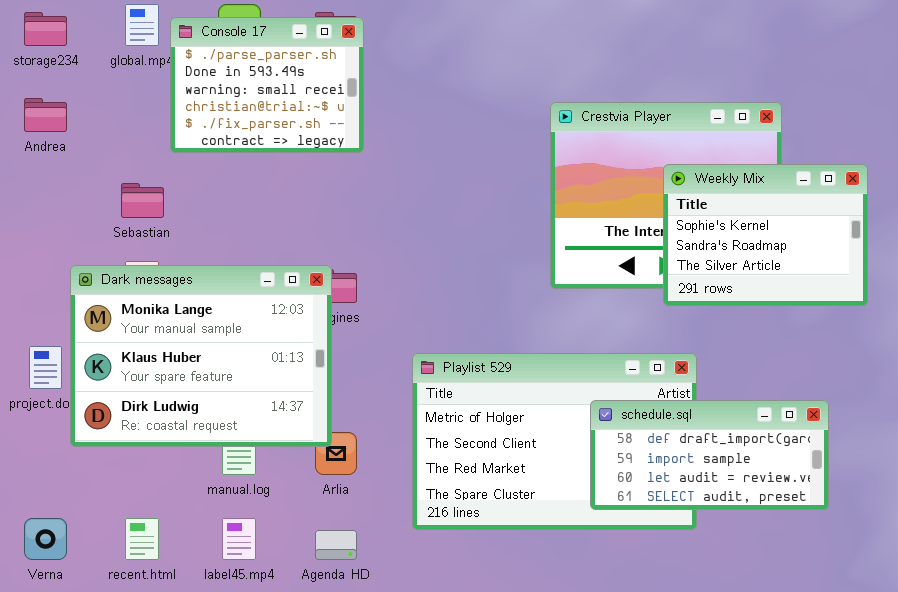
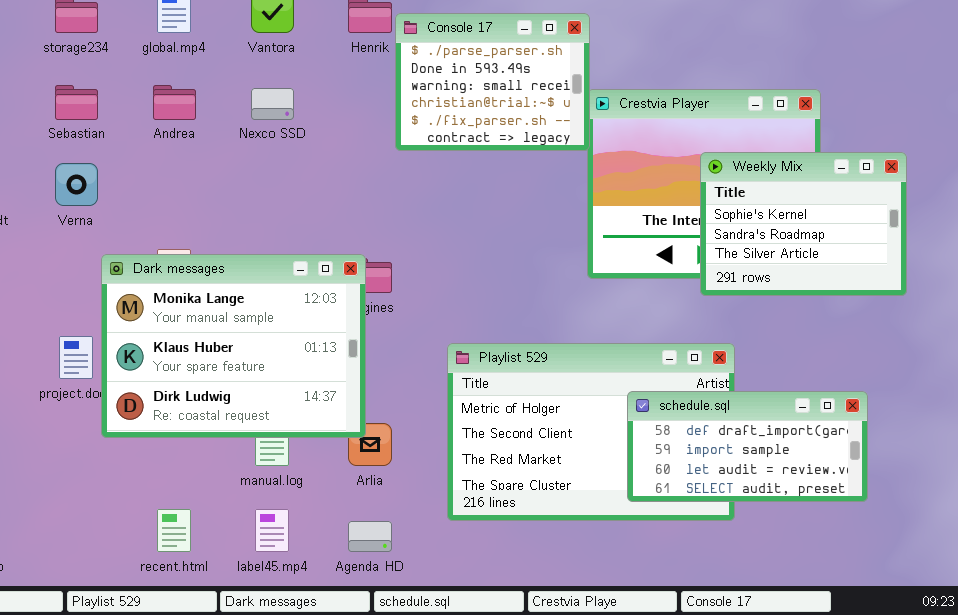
Console 17: [170,17,364,153] -> [395,13,590,151], moved
Andrea: [24,98,67,132] -> [153,85,196,120], moved
Sebastian: [121,183,164,218] -> [55,85,98,120], moved
Verna: [24,518,67,560] -> [55,163,98,206], moved

